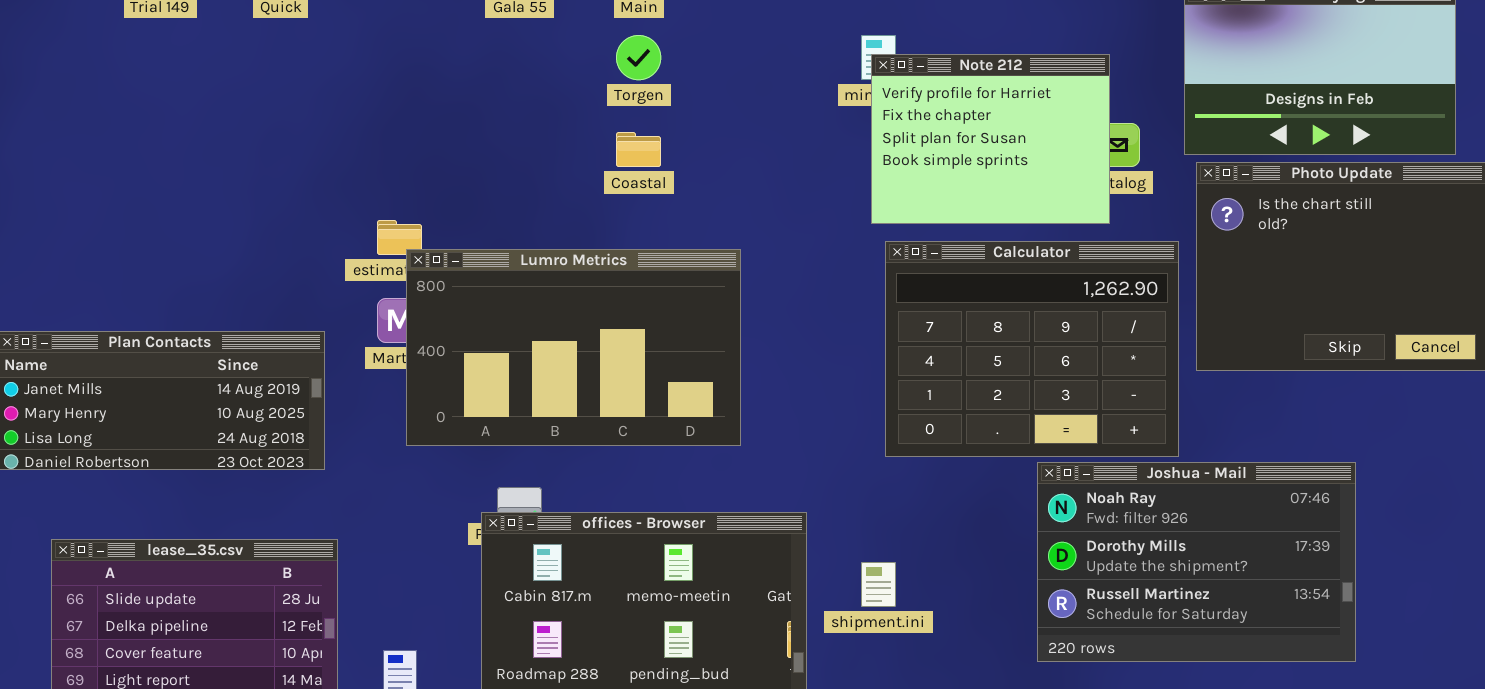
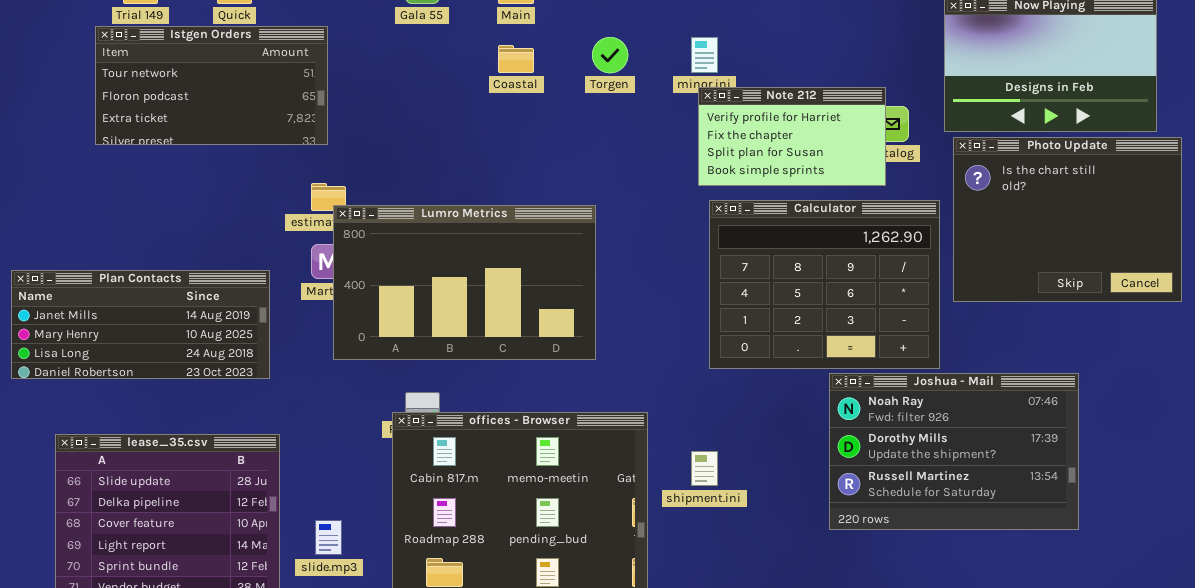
Istgen Orders: none -> [95,26,328,145], opened
Torgen: [616,35,661,80] -> [592,37,628,73], moved
Note 212: [871,54,1110,224] -> [698,87,886,186], resized
Coastal: [616,132,661,167] -> [498,45,534,73], moved

